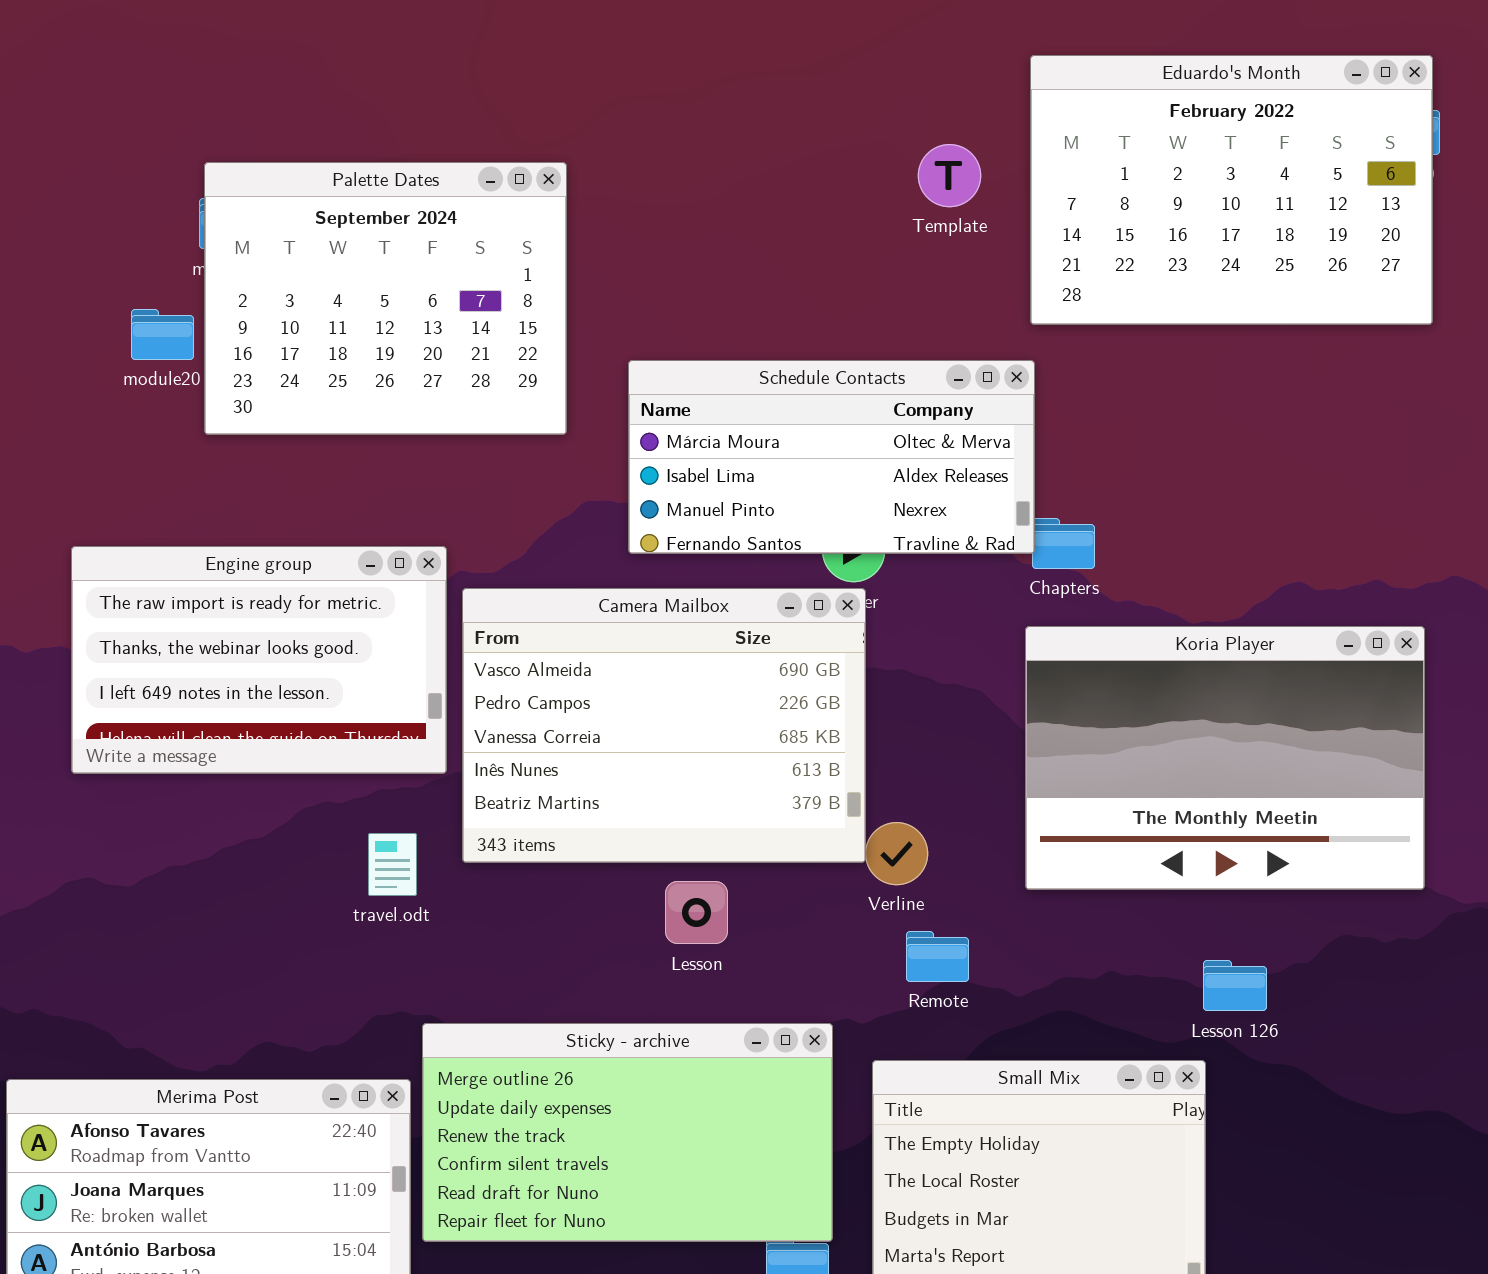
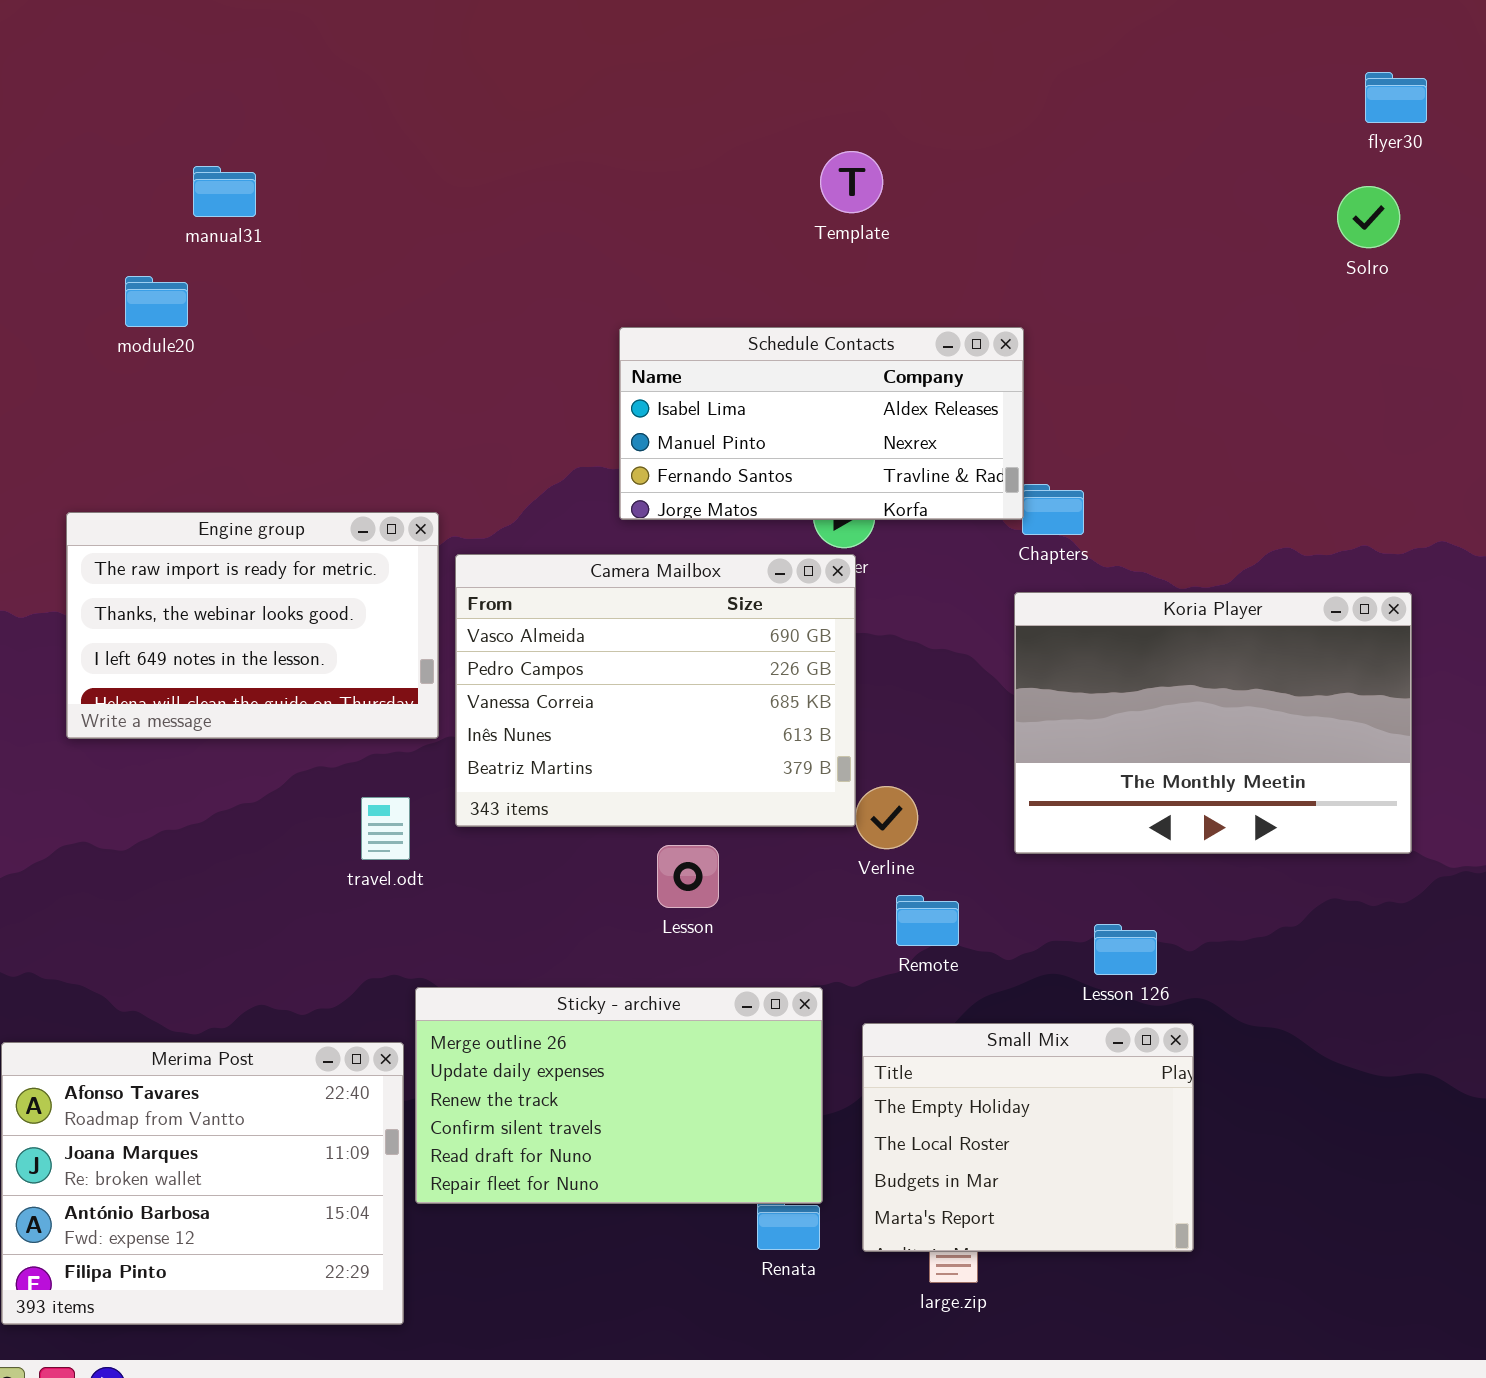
Eduardo's Month: [1030,55,1433,325] -> none, closed
Template: [918,144,981,207] -> [820,151,883,213], moved
Palette Dates: [204,162,567,435] -> none, closed
Schedule Contacts: [628,360,1035,554] -> [619,327,1024,520], scrolled down 1 row
Lesson 126: [1203,960,1267,1011] -> [1094,924,1157,975], moved

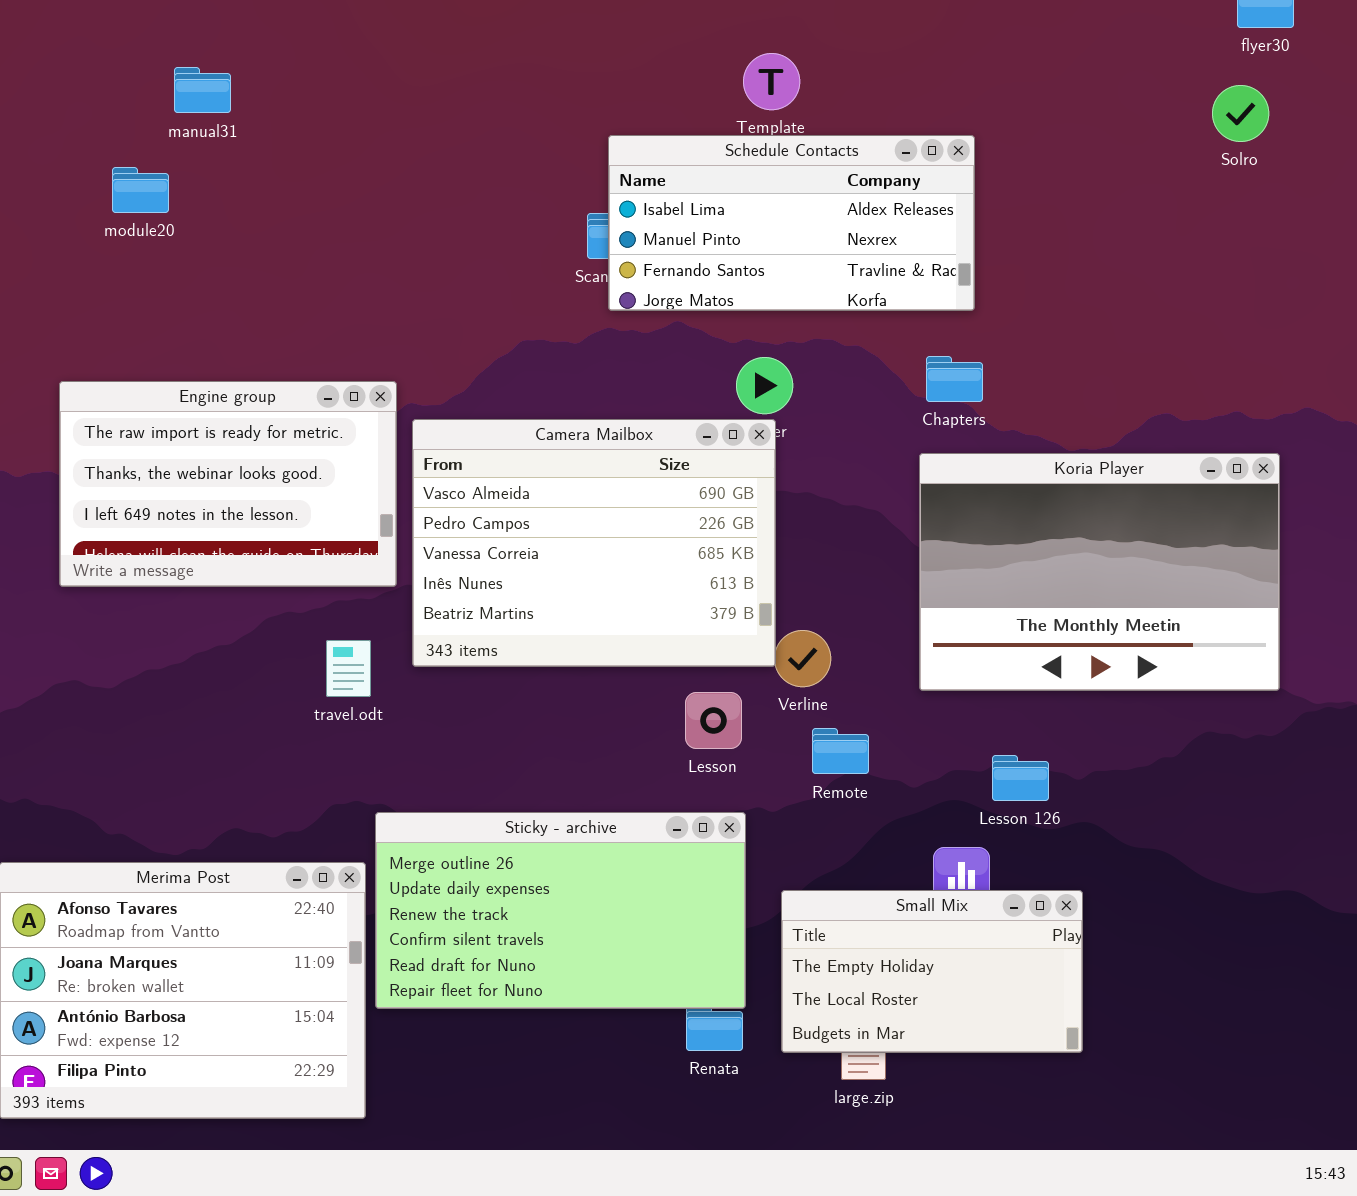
Schedule Contacts: [619,327,1024,520] -> [608,135,975,311], moved
Lesson: [657,845,719,908] -> [685,692,742,749], moved
Small Mix: [862,1023,1194,1252] -> [781,890,1083,1053], resized

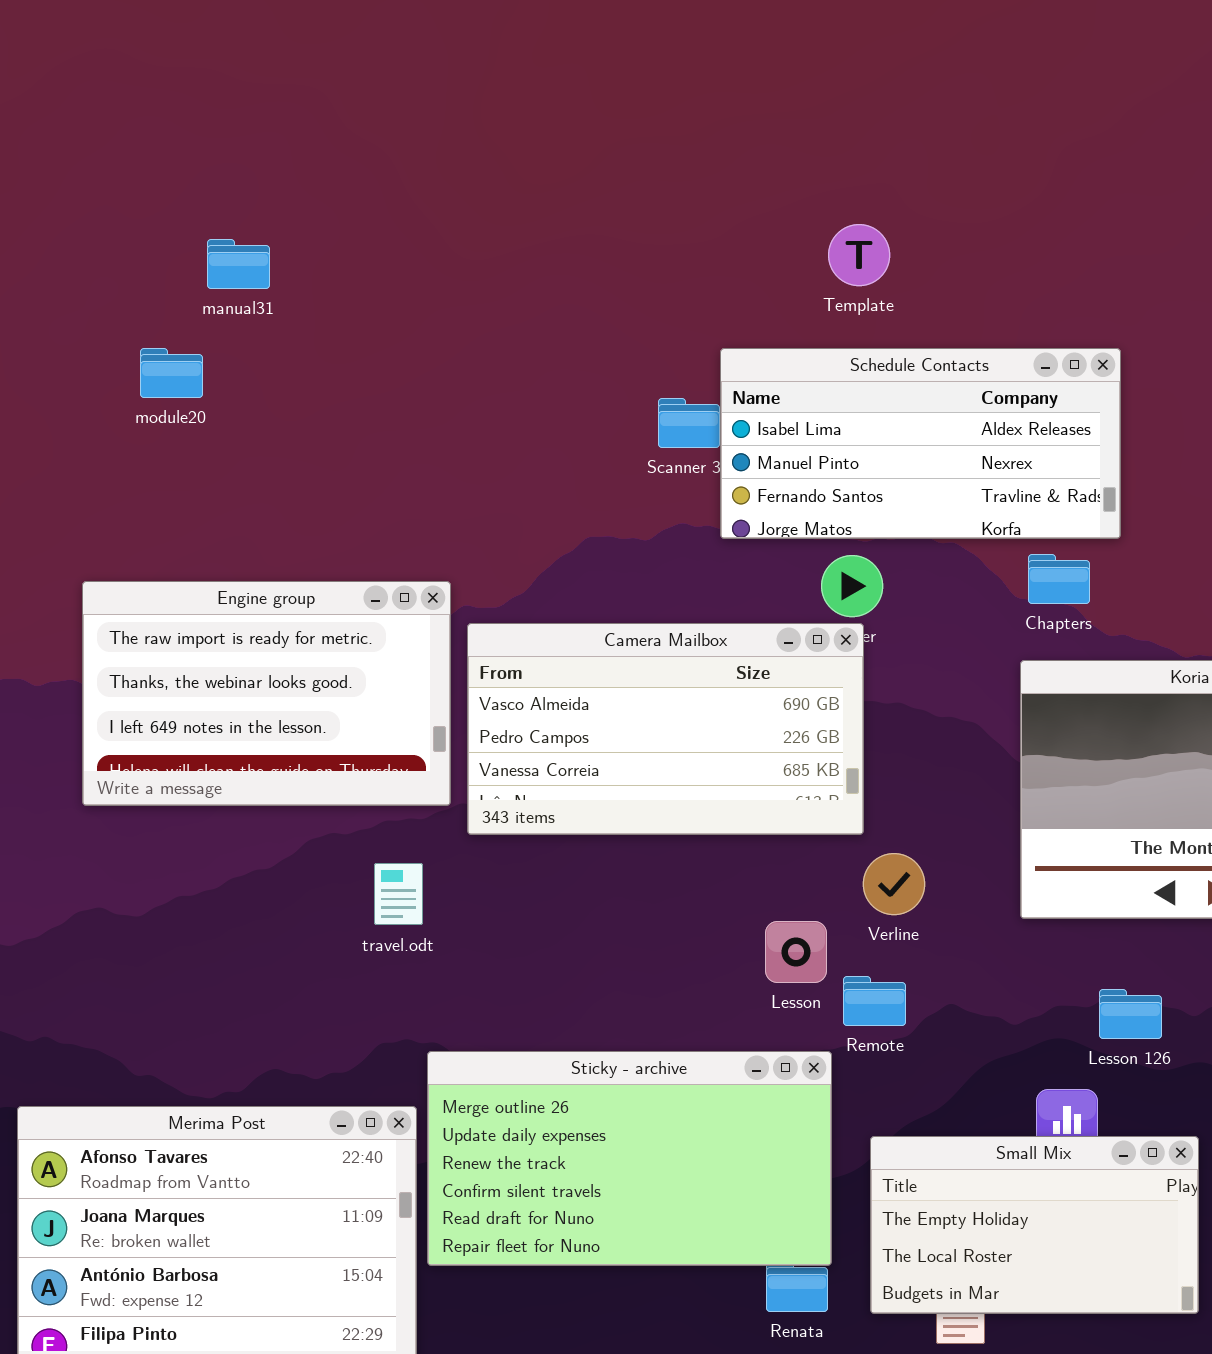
Schedule Contacts: [608,135,975,311] -> [720,348,1121,539], moved
Camera Mailbox: [412,419,776,667] -> [467,623,864,835], resized
Remote: [812,728,869,774] -> [843,976,906,1026], moved

